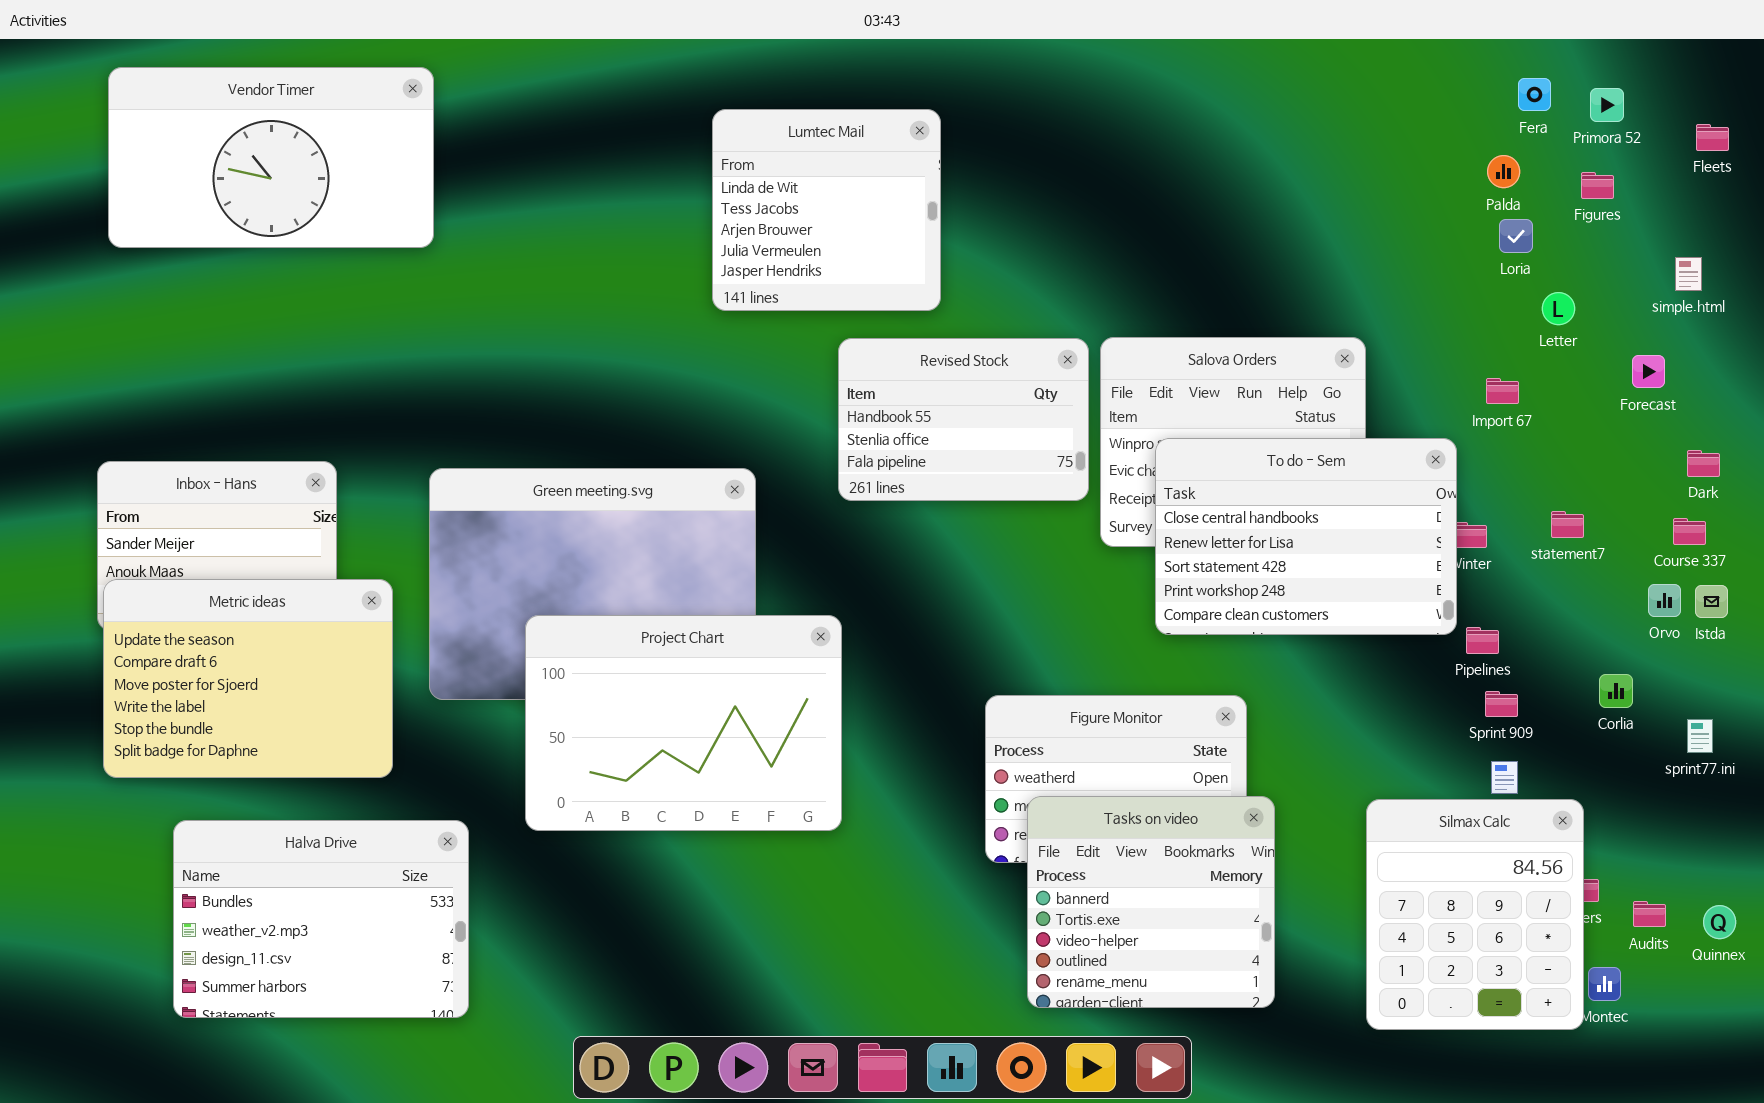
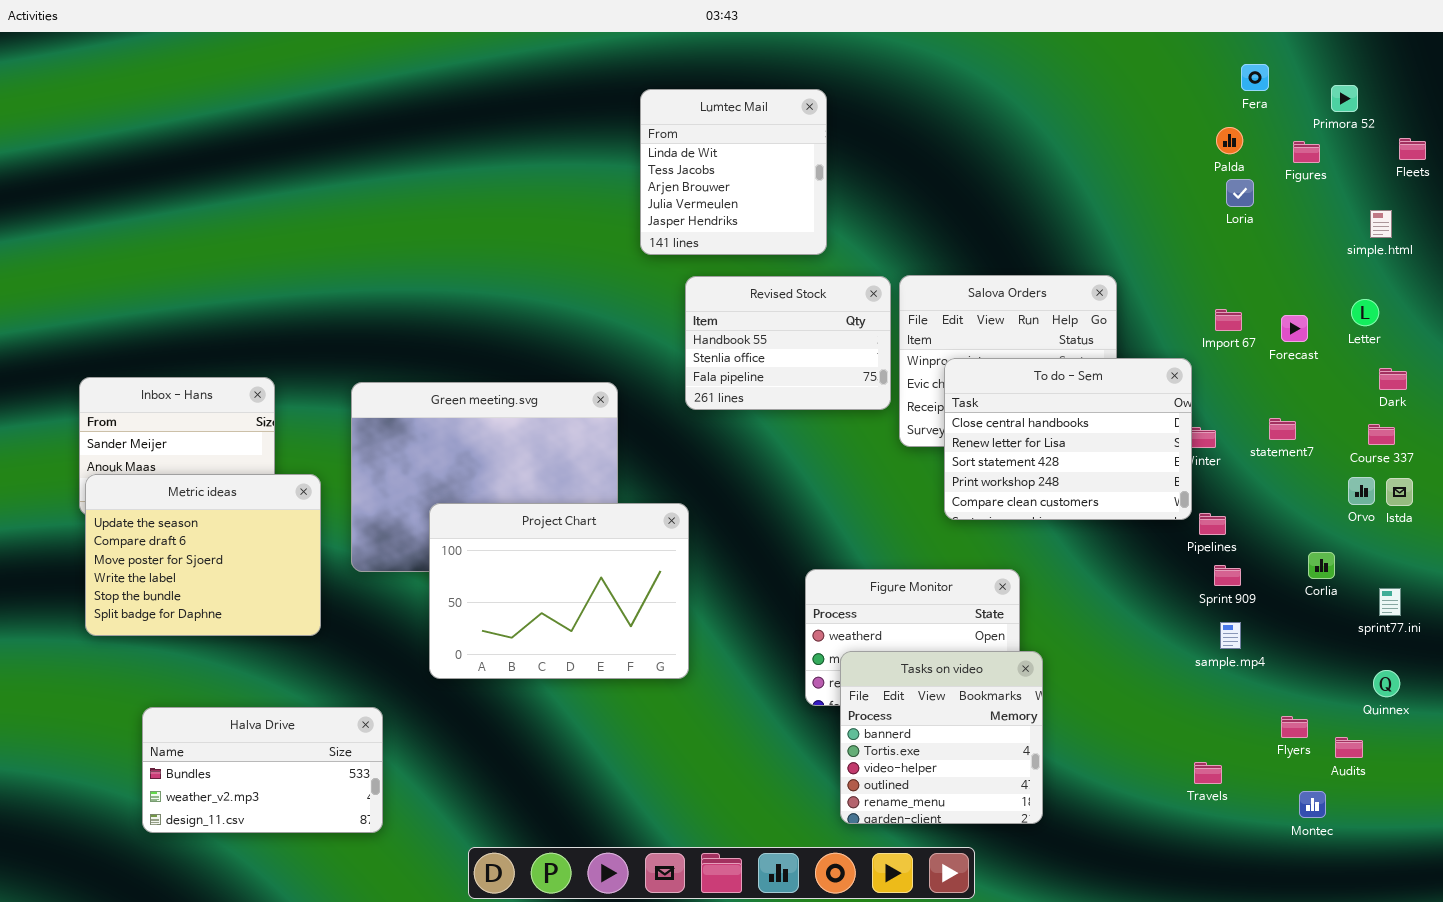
Vendor Timer: [108,67,434,248] -> none, closed
Primora 52: [1590,88,1624,122] -> [1331,85,1358,112], moved
Lumtec Mail: [712,109,941,311] -> [640,89,827,255], moved
Fleets: [1696,124,1729,151] -> [1399,138,1426,160], moved
Letter: [1542,292,1575,325] -> [1351,299,1379,326], moved
Forecast: [1632,355,1665,388] -> [1281,315,1308,342], moved
Silmax Calc: [1366,799,1584,1030] -> none, closed
Halva Drive: [173,820,469,1018] -> [142,707,383,833], resized
Quinnex: [1703,905,1736,939] -> [1373,670,1400,697], moved

